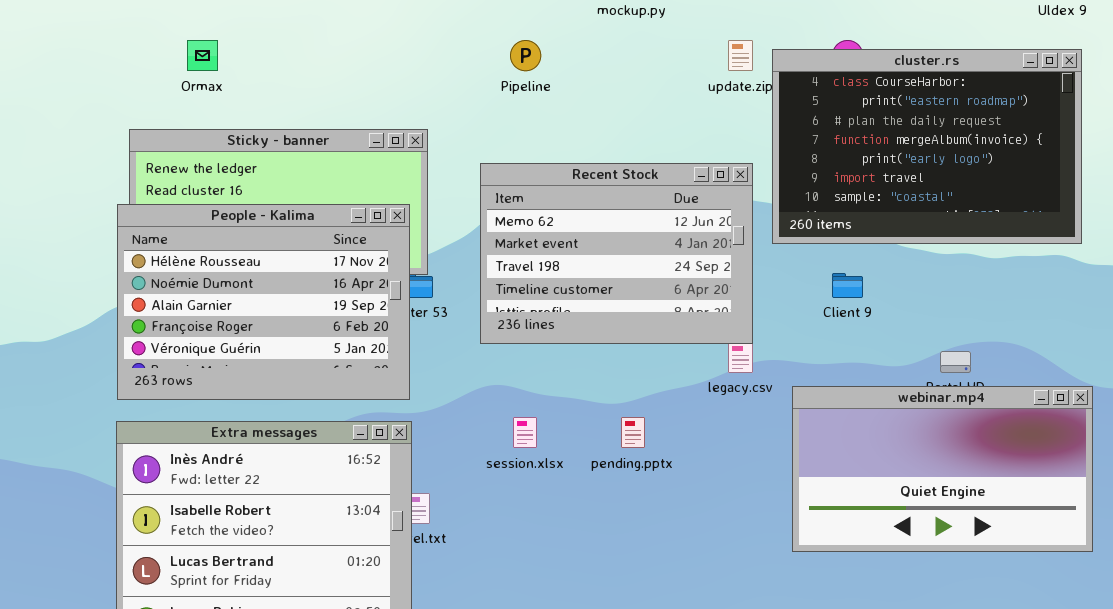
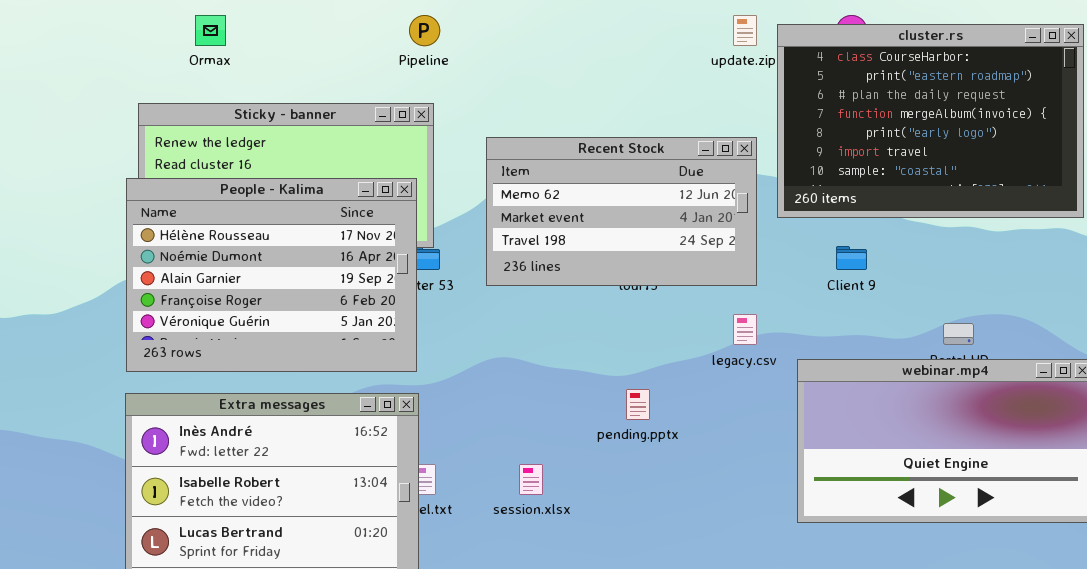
Pipeline: [510,40,541,71] -> [409,15,440,46], moved
Recent Stock: [480,163,753,344] -> [486,137,757,286], resized
session.xlsx: [513,417,537,448] -> [519,464,543,495], moved

